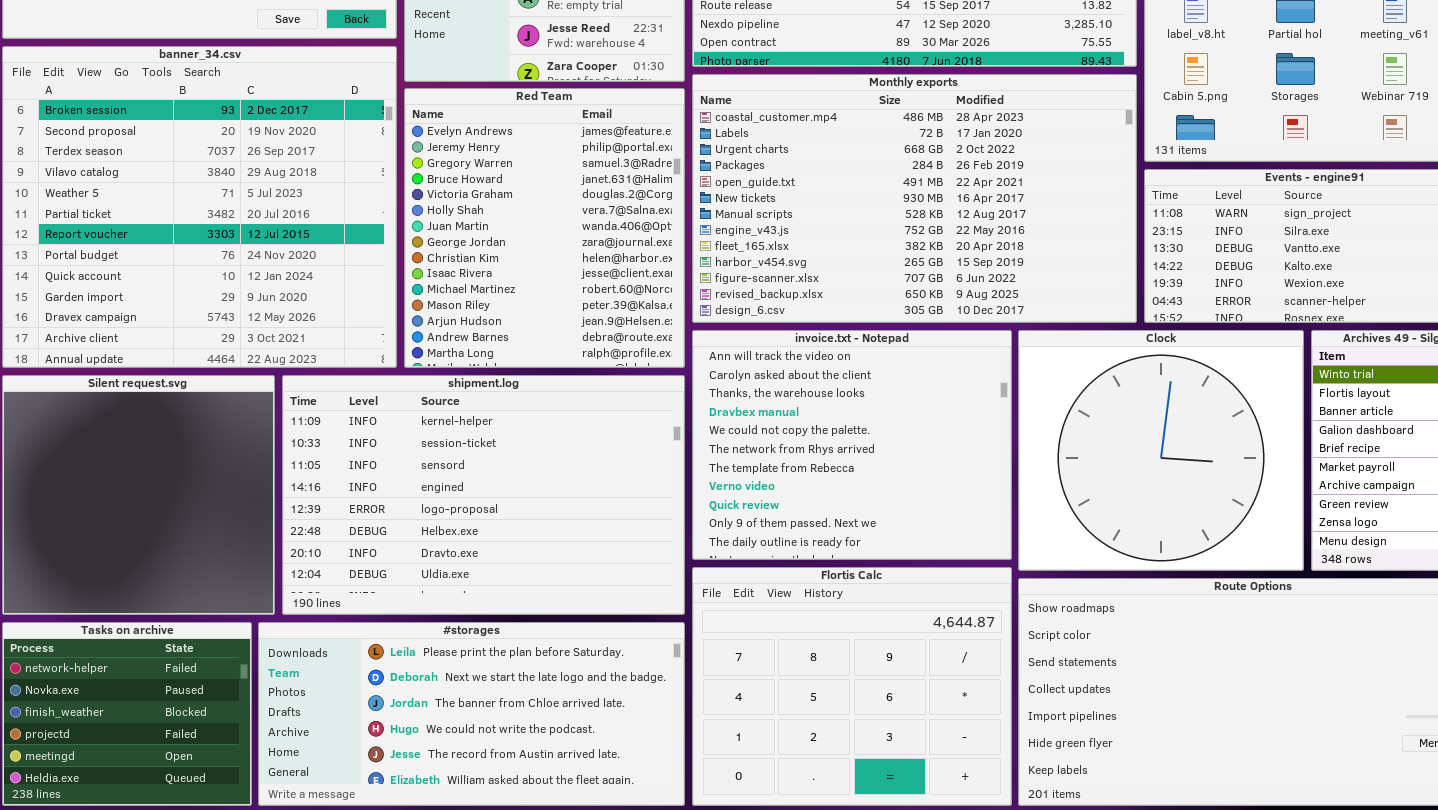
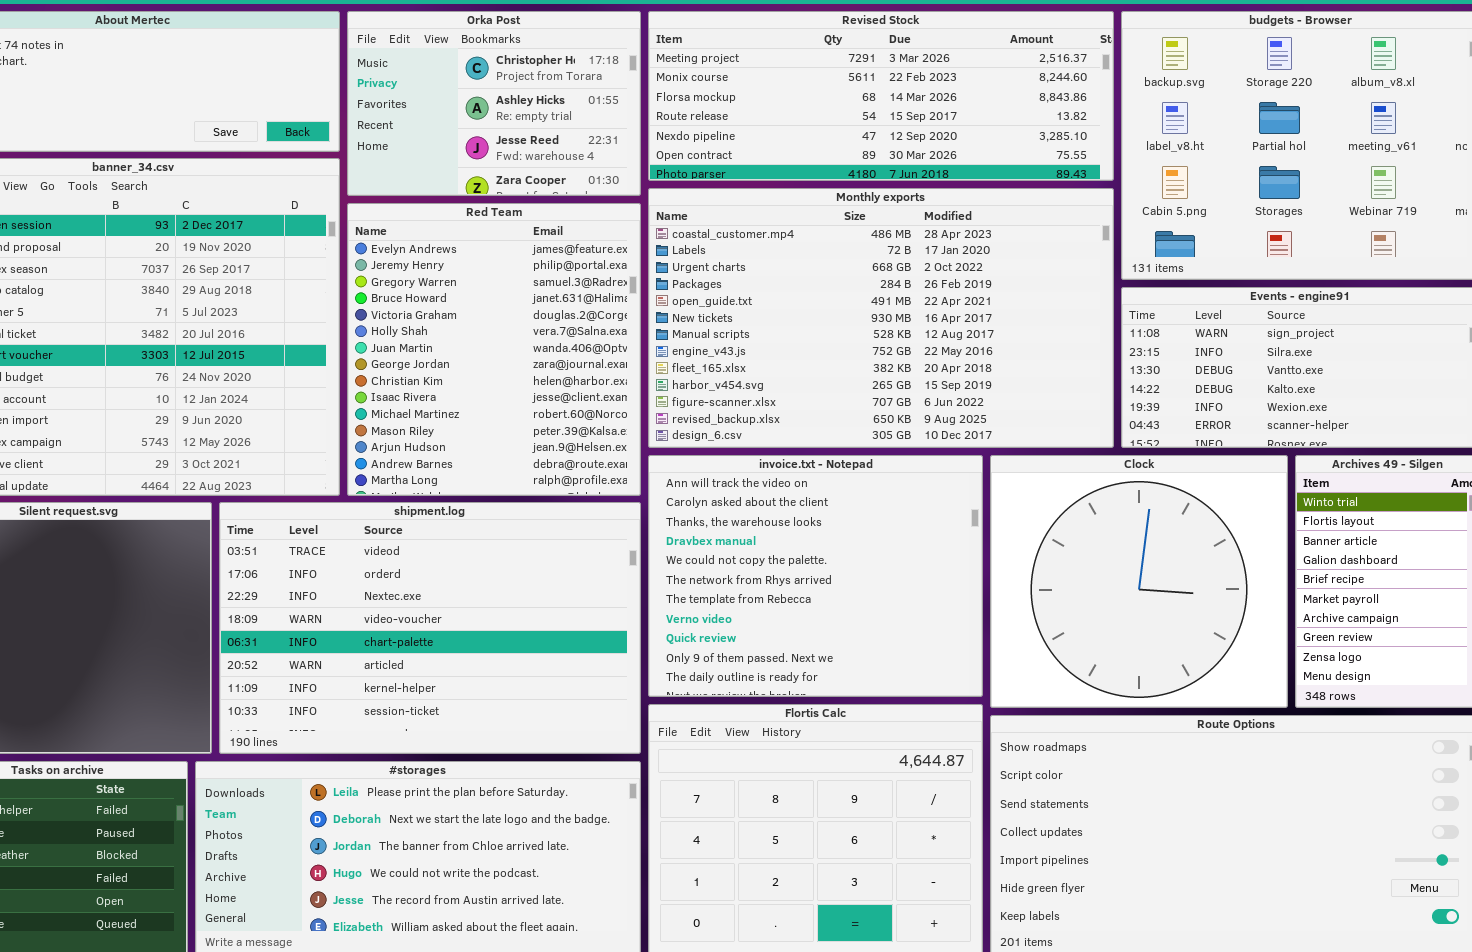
shipment.log: [282,375,685,615] -> [219,502,641,754], scrolled up 6 rows

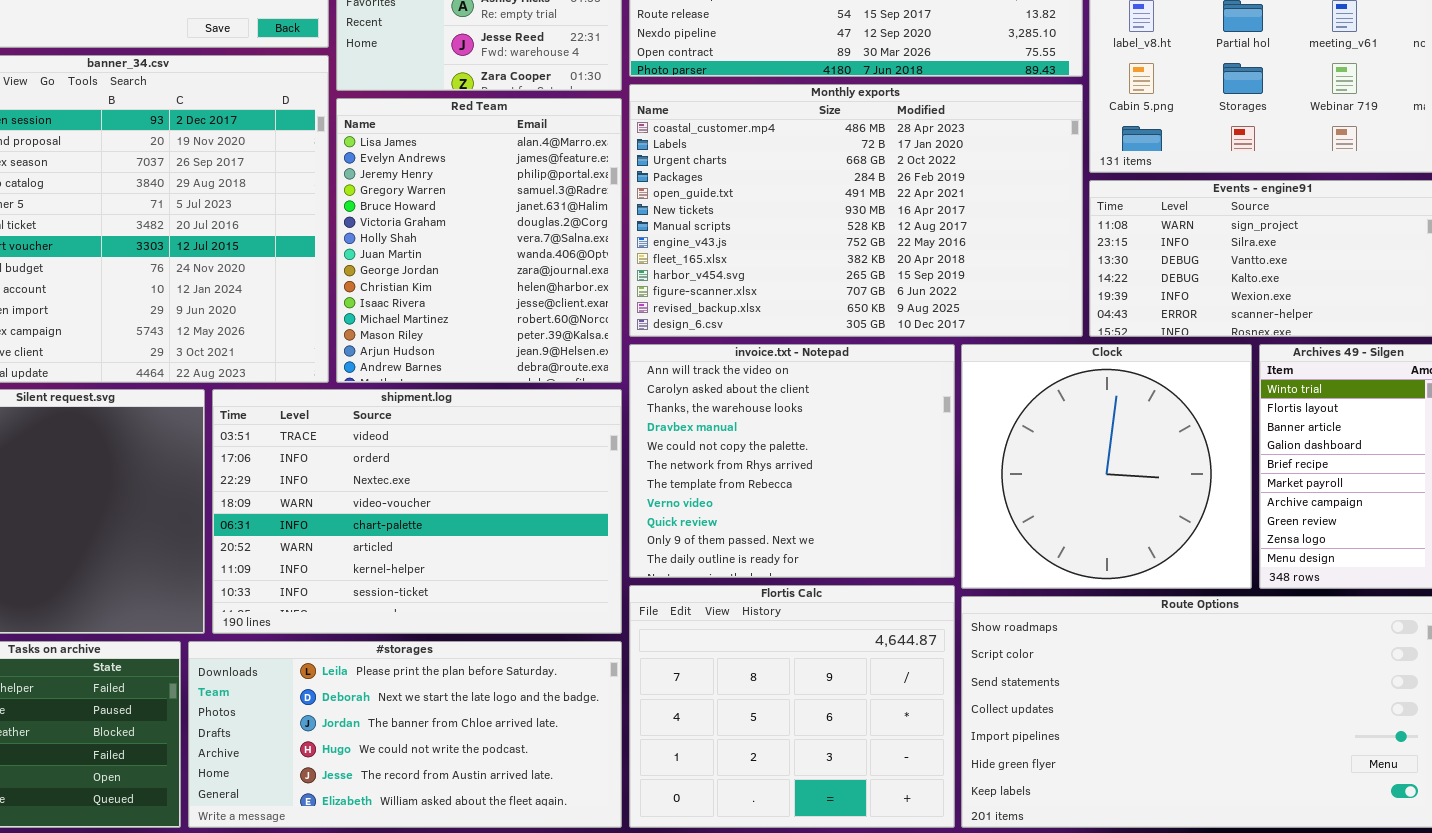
Red Team: [347,203,641,496] -> [336,98,622,383], scrolled up 1 row

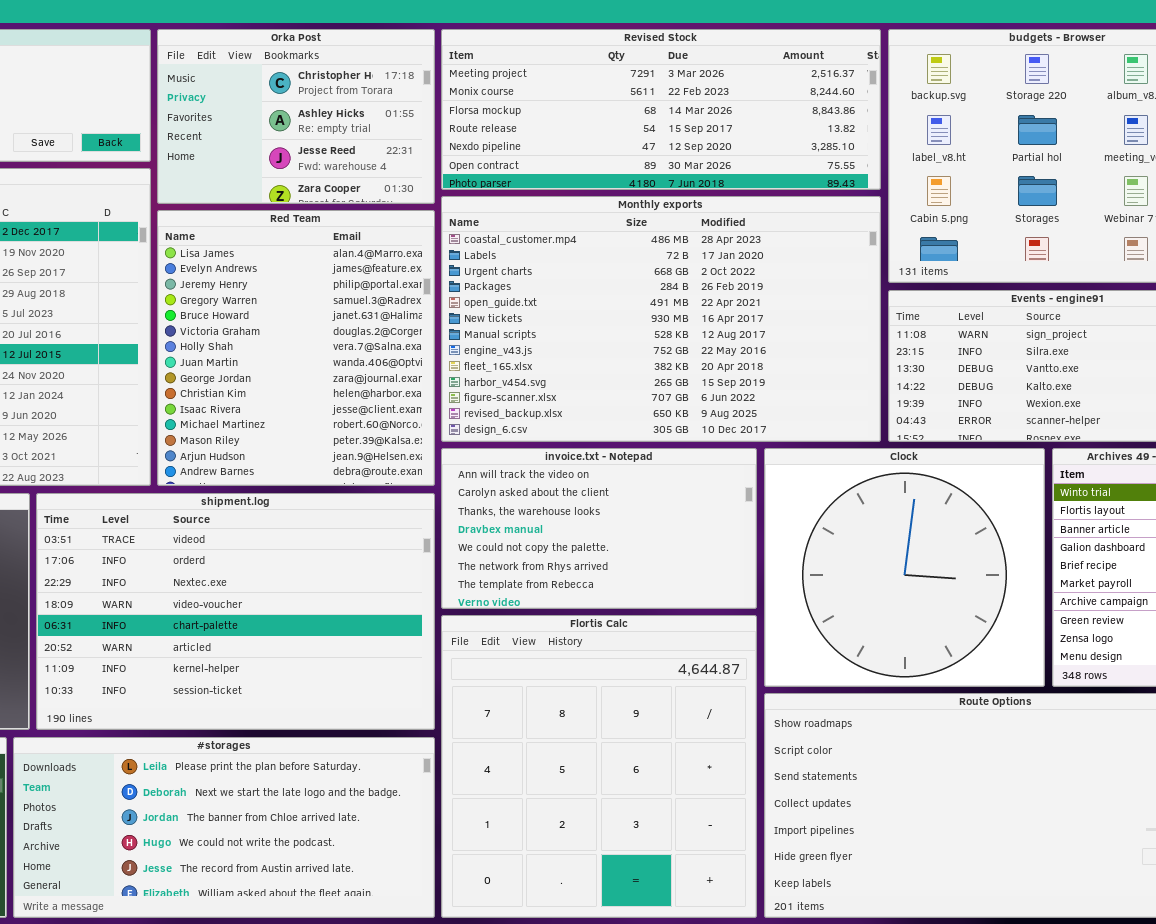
invoice.txt - Notepad: [629,344,955,578] -> [441,448,757,609], resized
Flortis Calc: [629,585,955,828] -> [441,615,757,918], resized

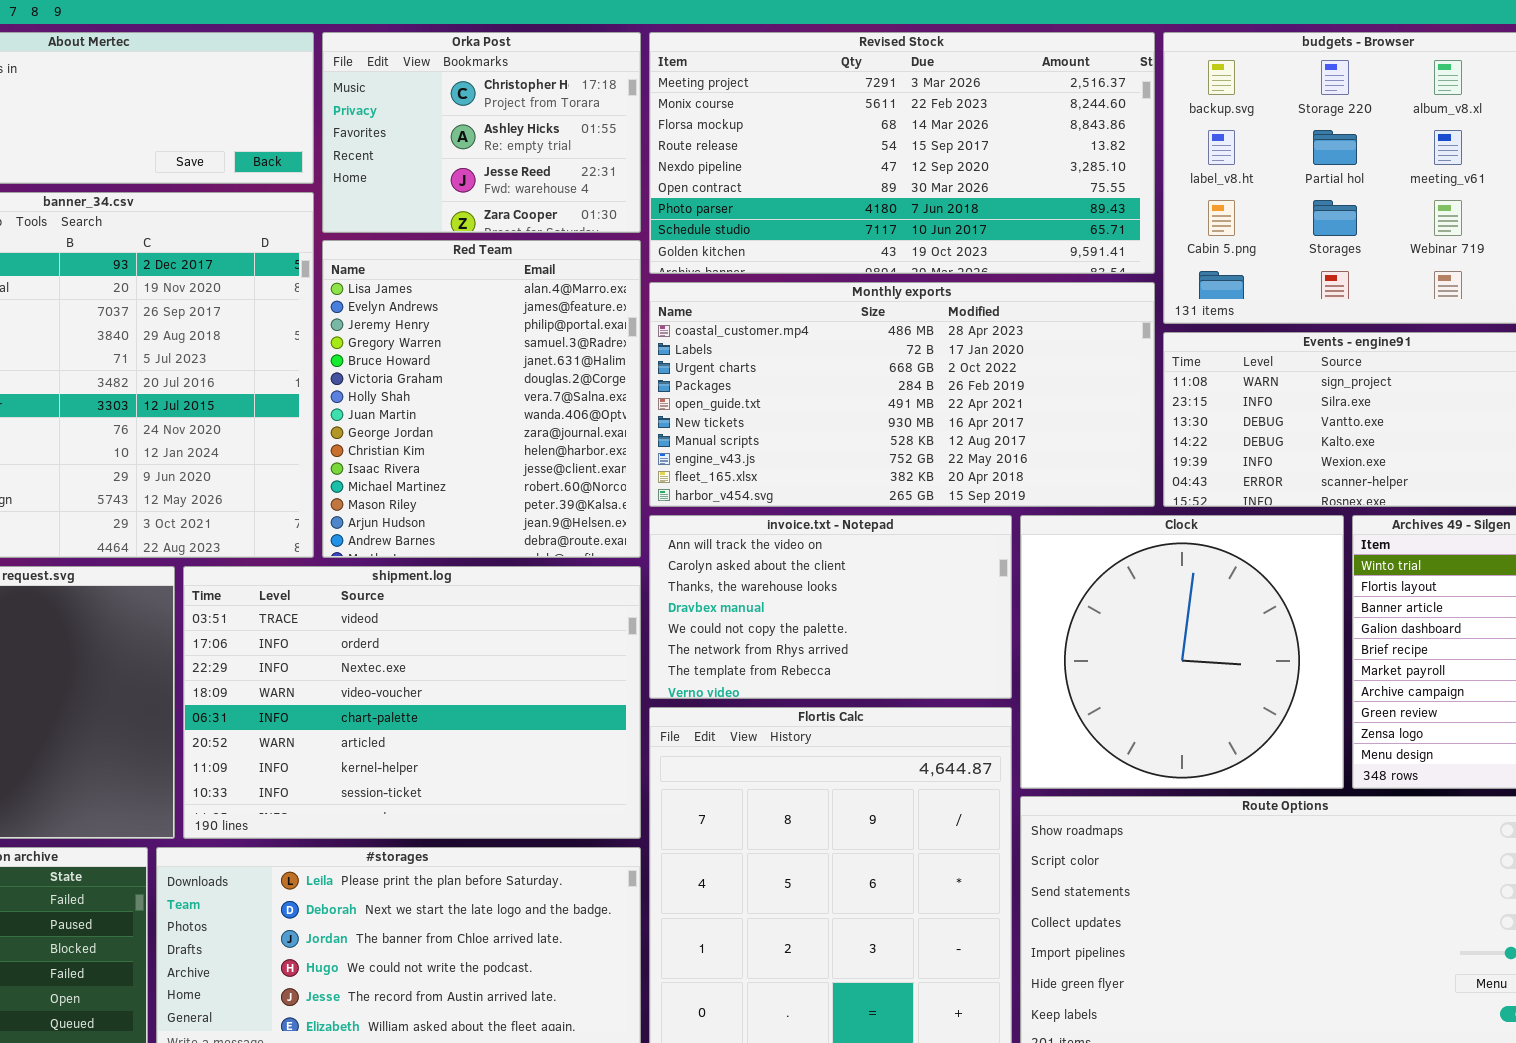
Revised Stock: [441,29,881,190] -> [649,32,1155,274], resized
Monthly exports: [441,196,881,442] -> [649,282,1155,507], resized

